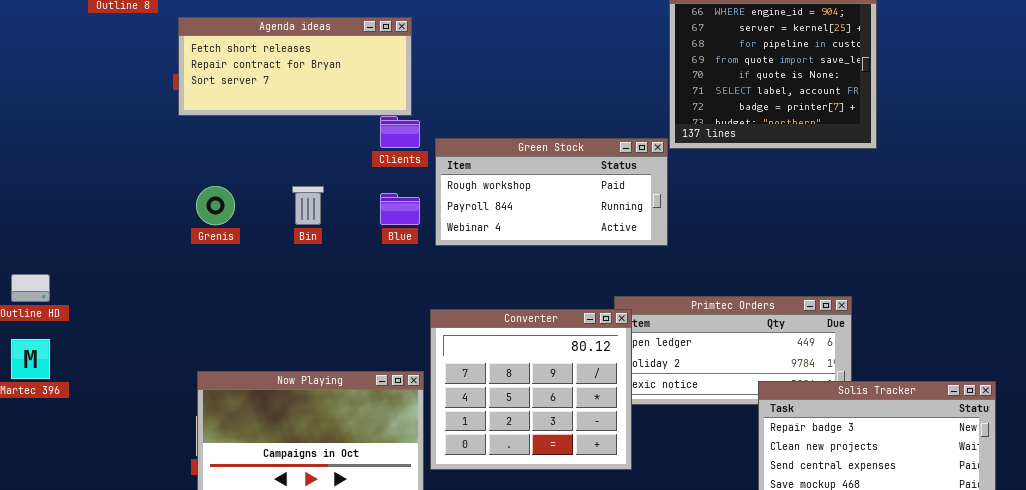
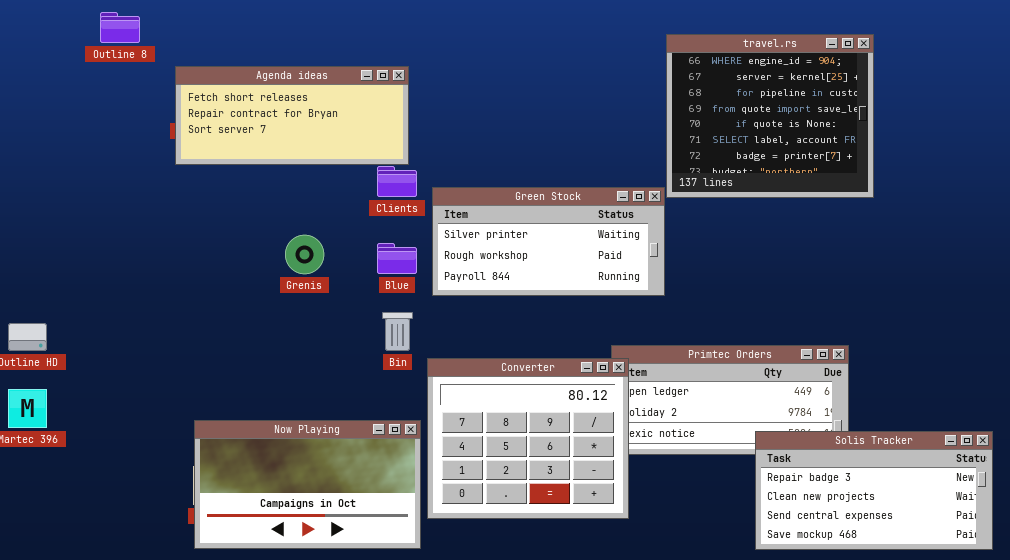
Green Stock: [435,138,668,246] -> [432,187,665,296], scrolled up 1 row
Grenis: [196,186,235,225] -> [285,235,324,274], moved
Bin: [292,186,324,225] -> [382,312,413,351], moved

